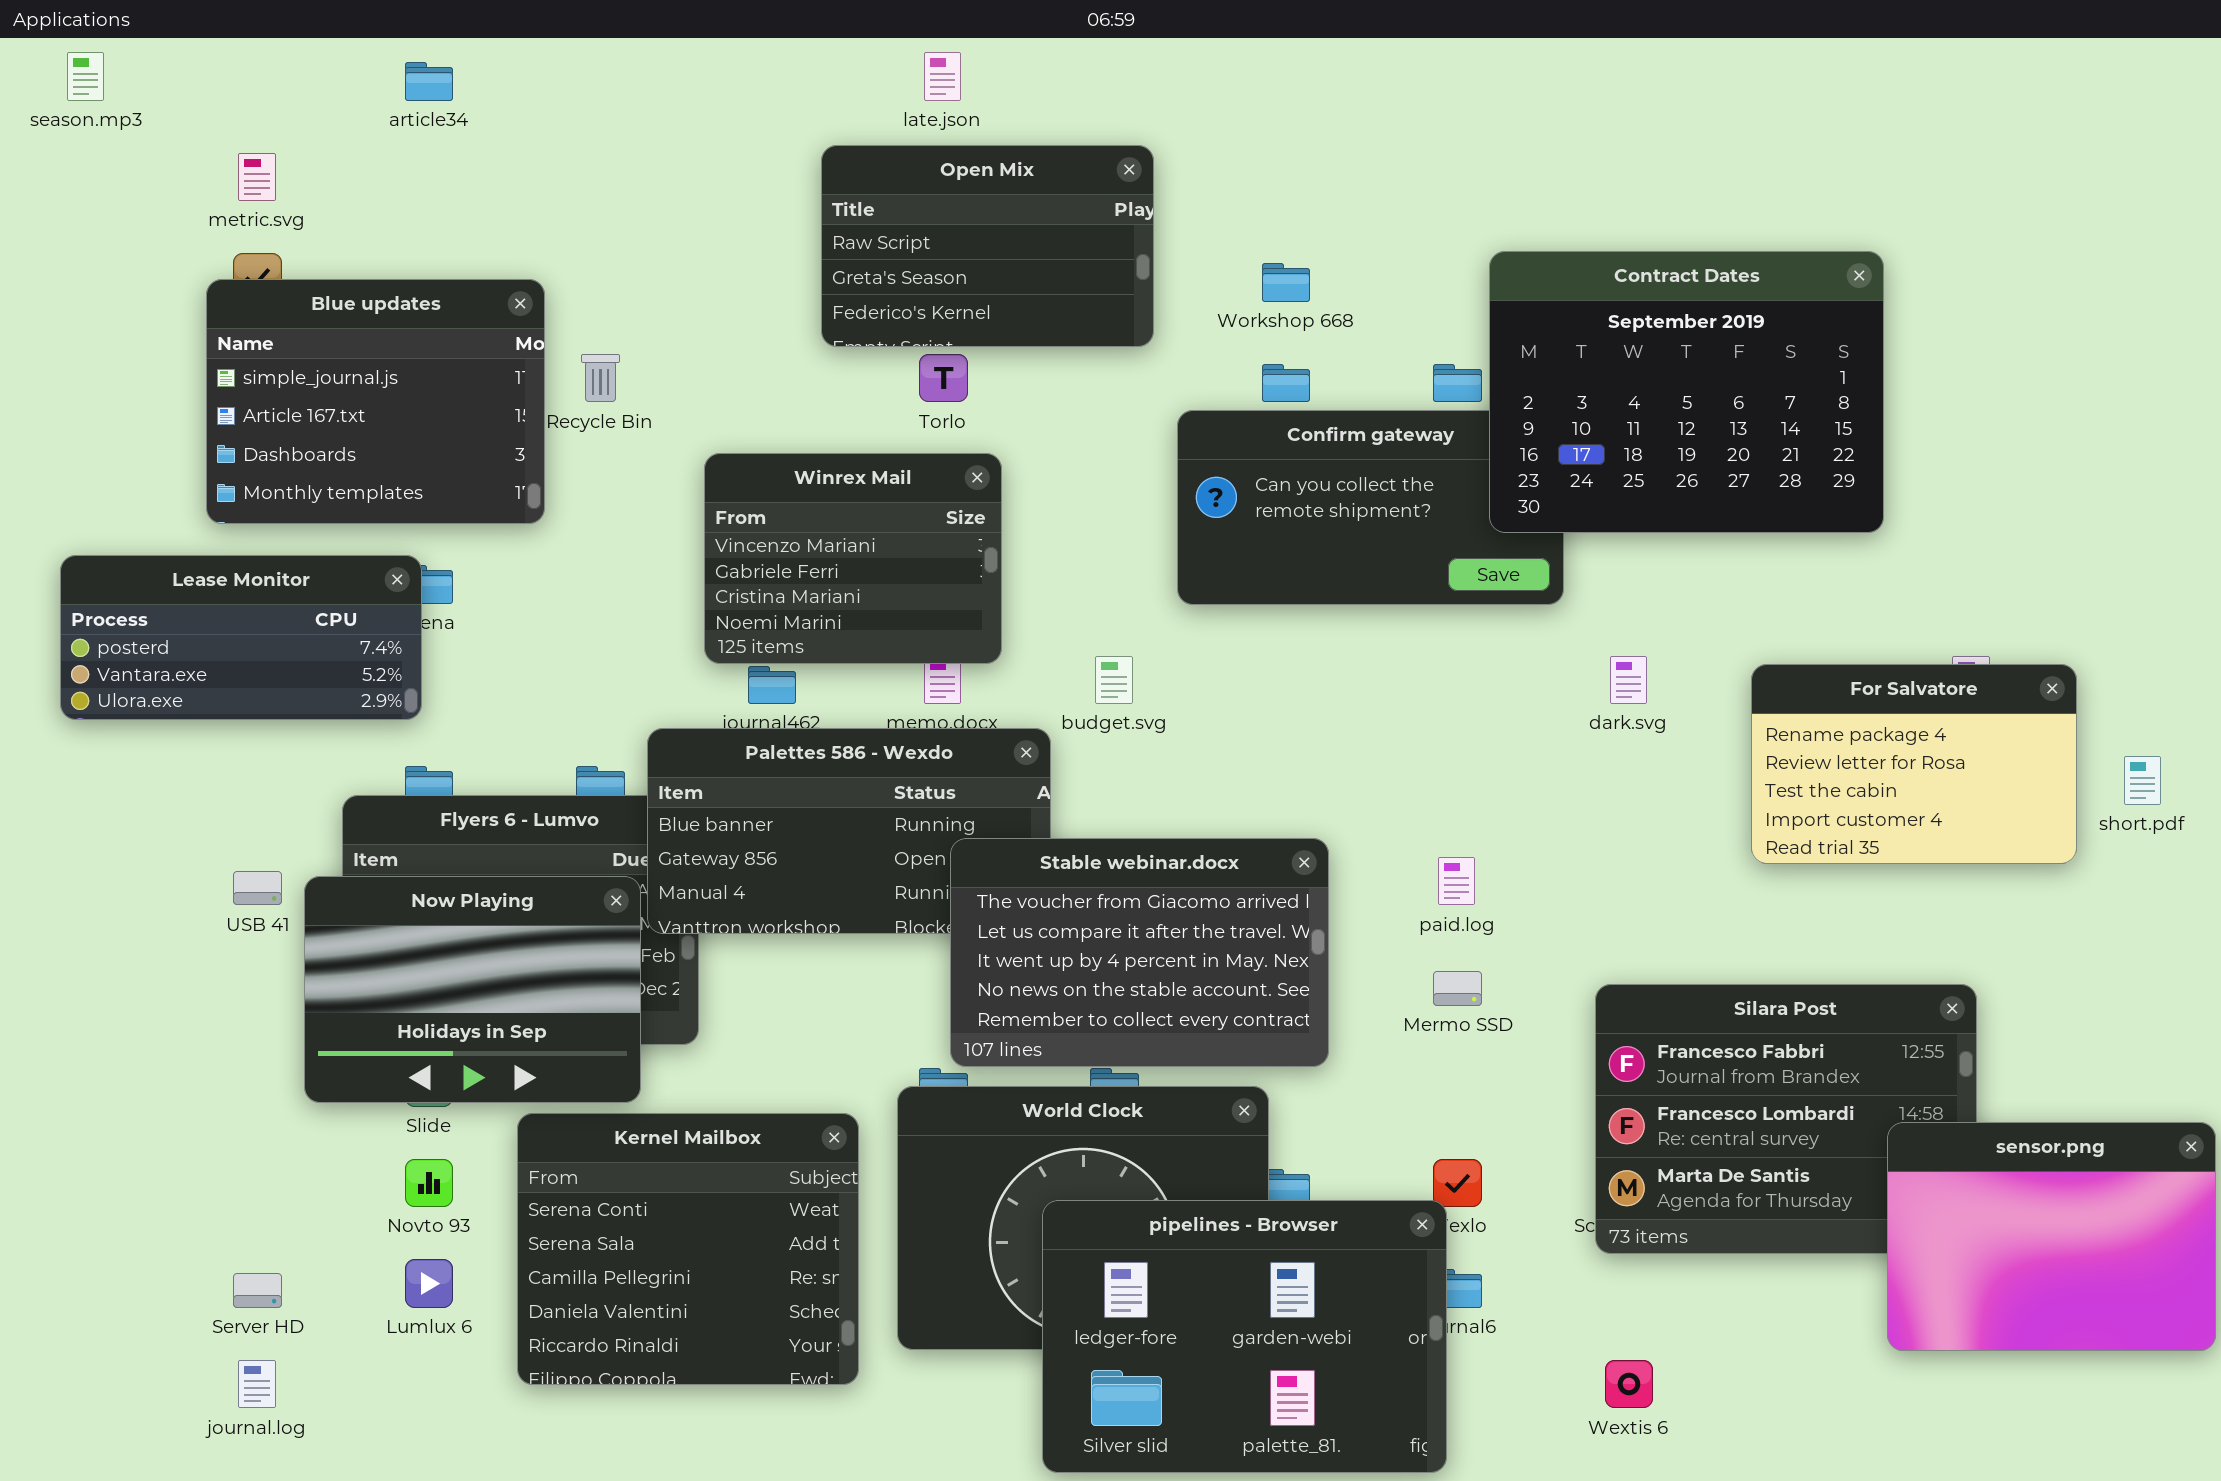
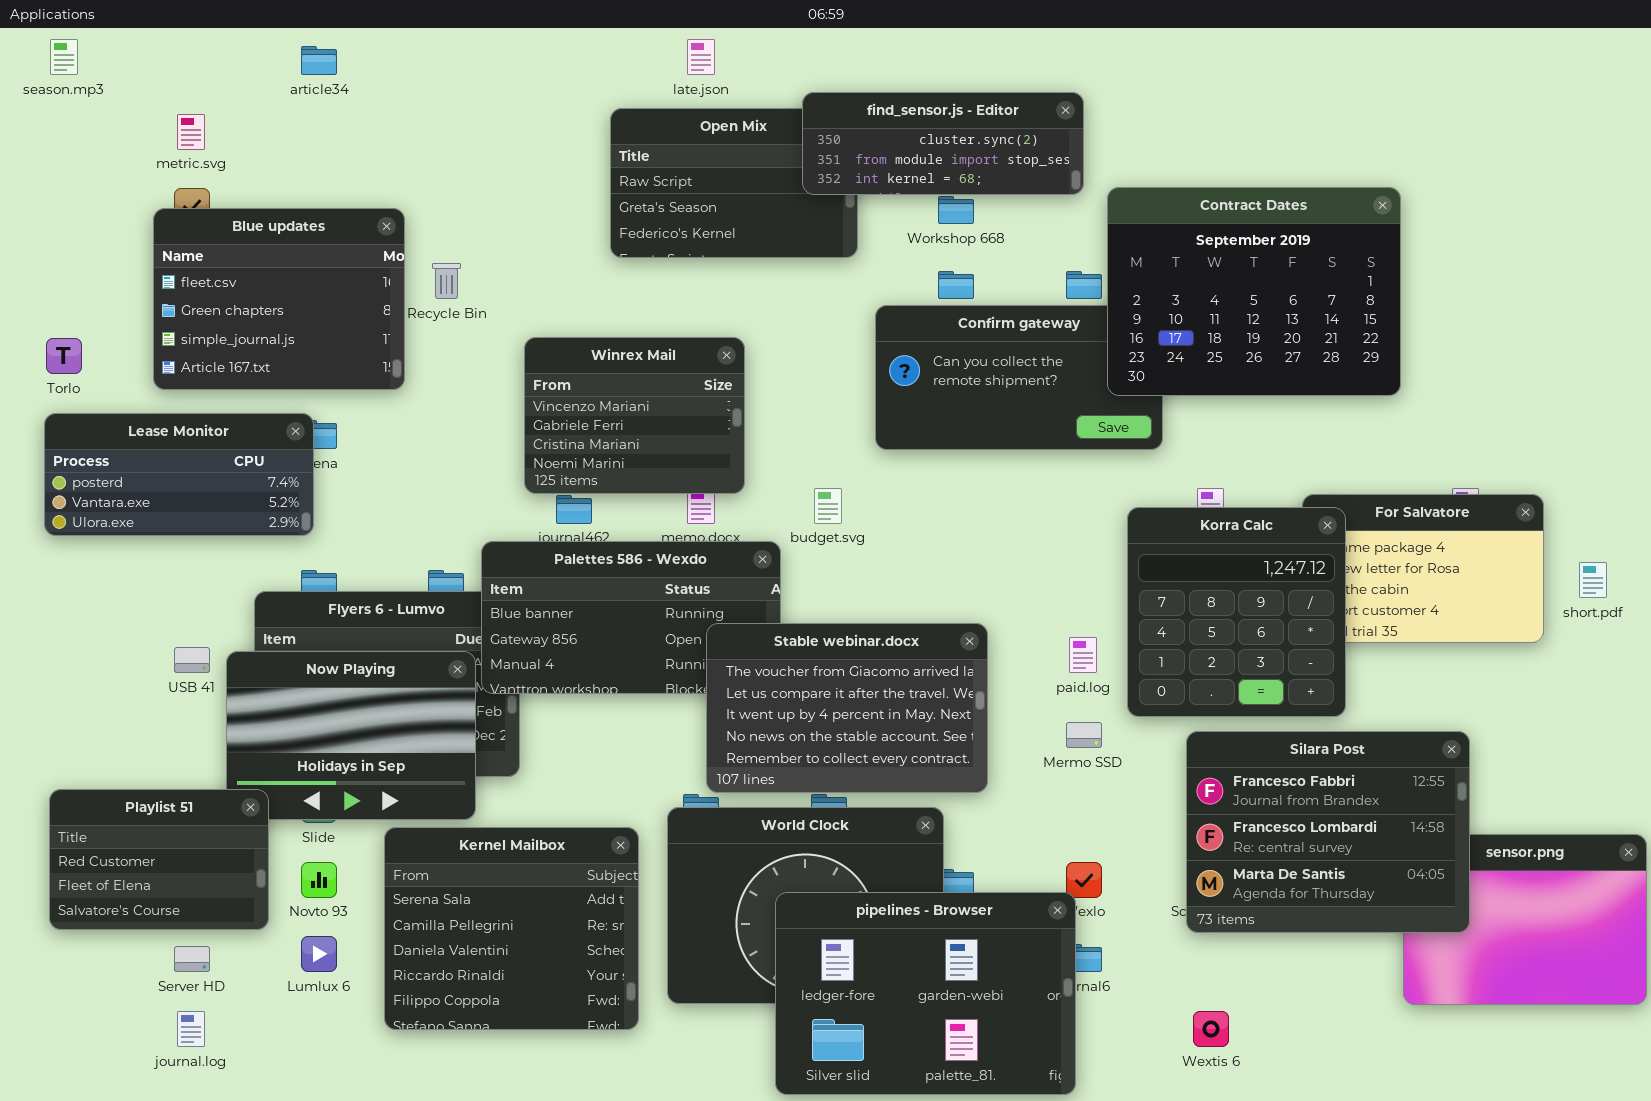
find_sensor.js - Editor: none -> [802,92,1084,195], opened
Blue updates: [206,279,545,524] -> [153,208,405,390], scrolled up 2 rows
Torlo: [919,354,968,402] -> [46,338,82,374], moved
Korra Calc: none -> [1127,507,1346,717], opened
Silara Post: [1595,984,1977,1254] -> [1186,731,1470,933], raised
Playlist 51: none -> [49,789,269,930], opened
Kernel Mailbox: [517,1113,859,1385] -> [384,827,639,1030], scrolled down 1 row

